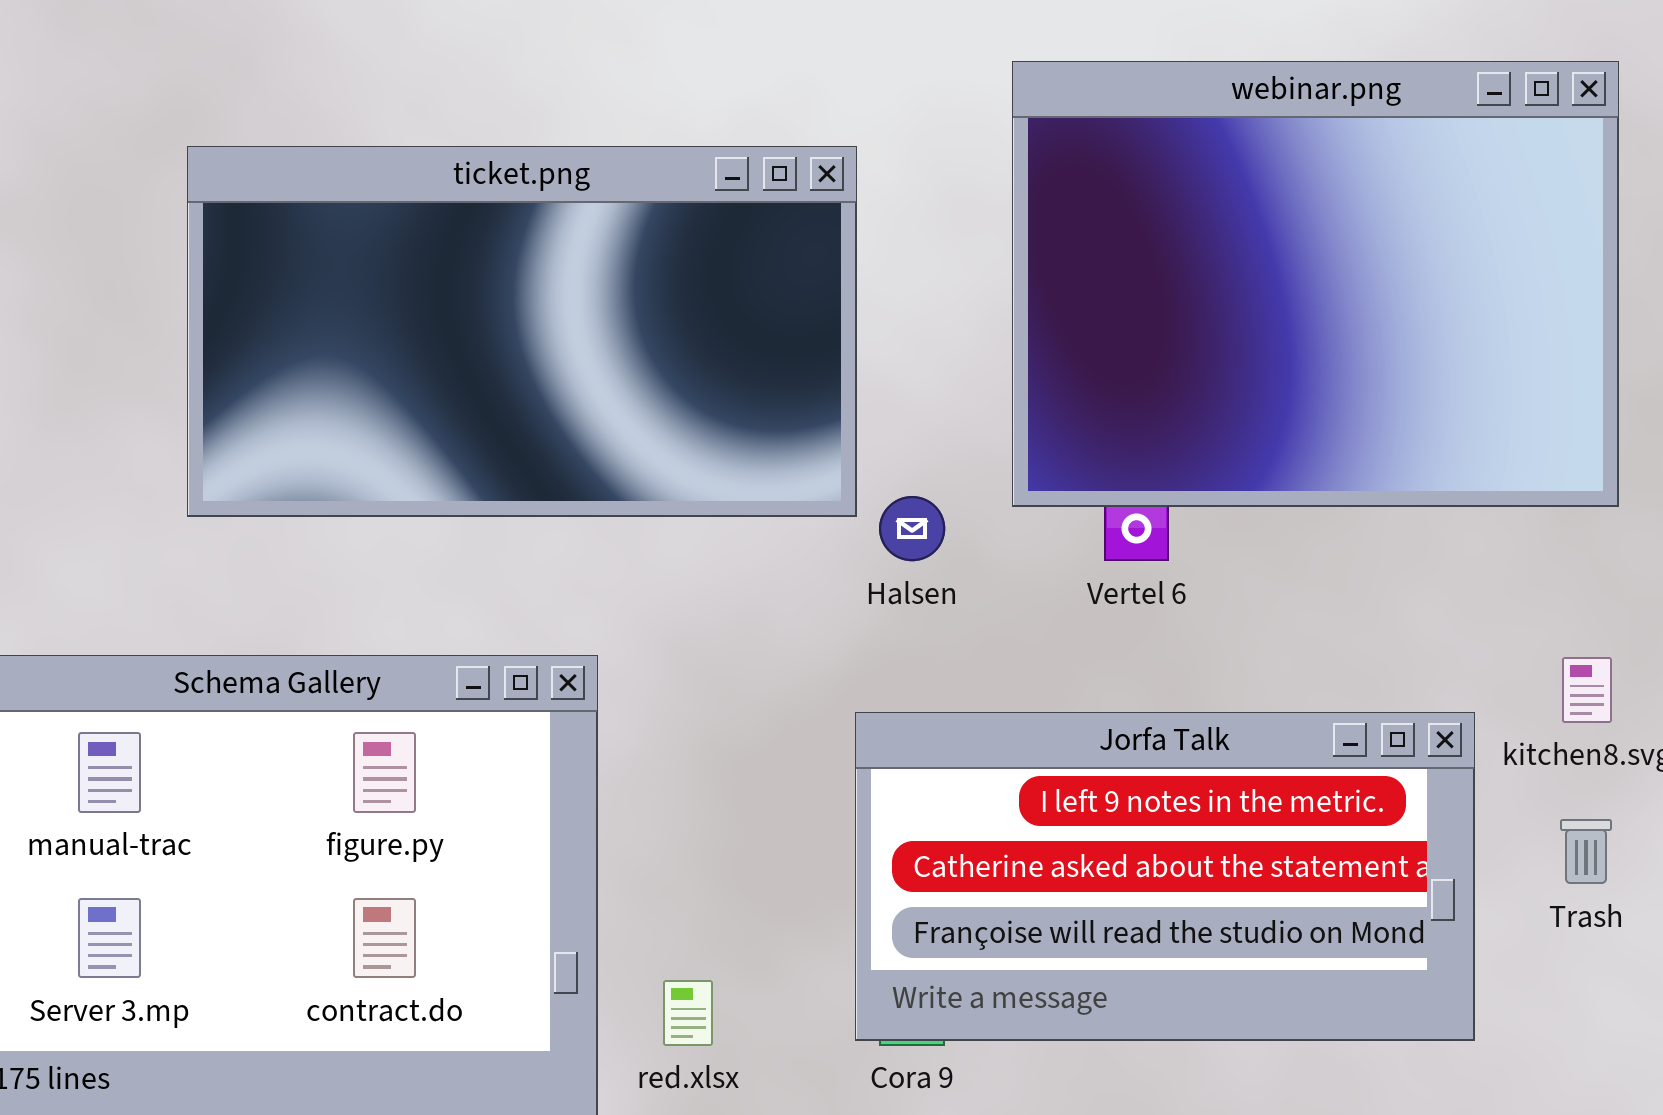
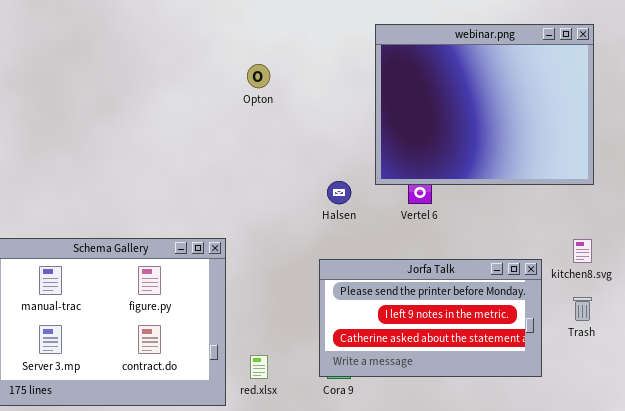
ticket.png: [187,146,857,517] -> none, closed
Jorfa Talk: [855,712,1475,1041] -> [319,259,542,377], scrolled up 1 row

